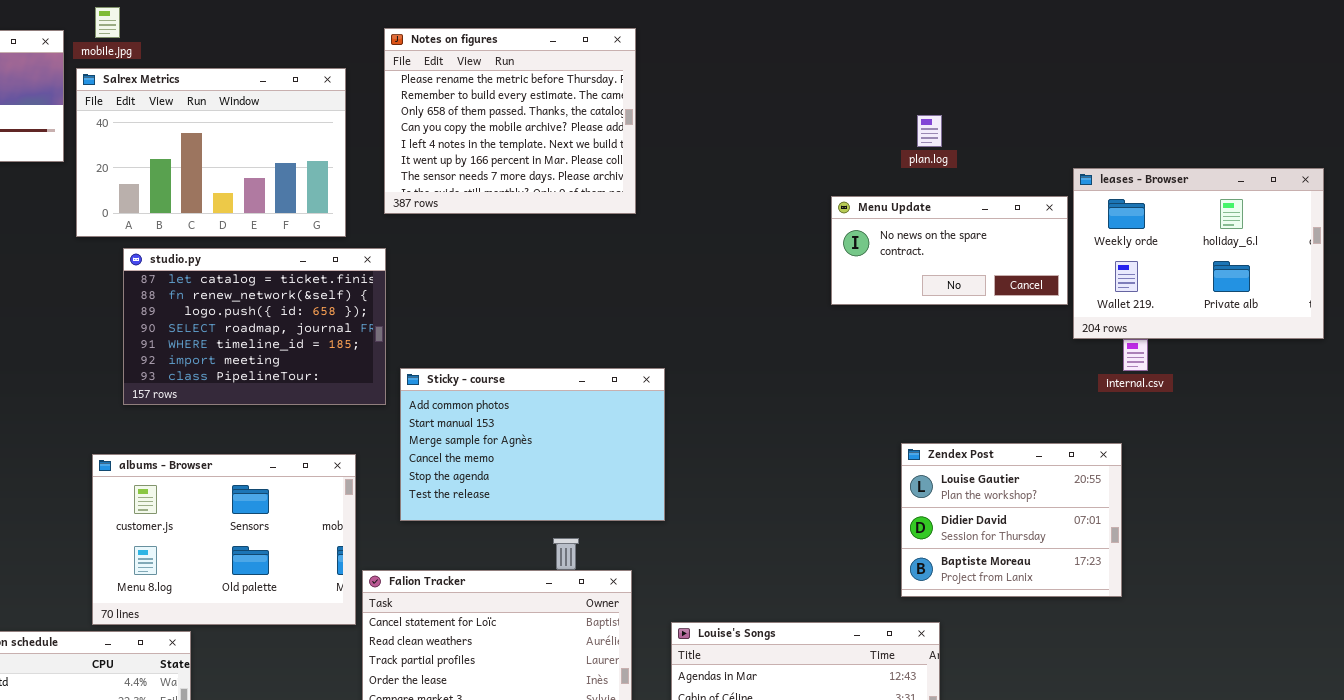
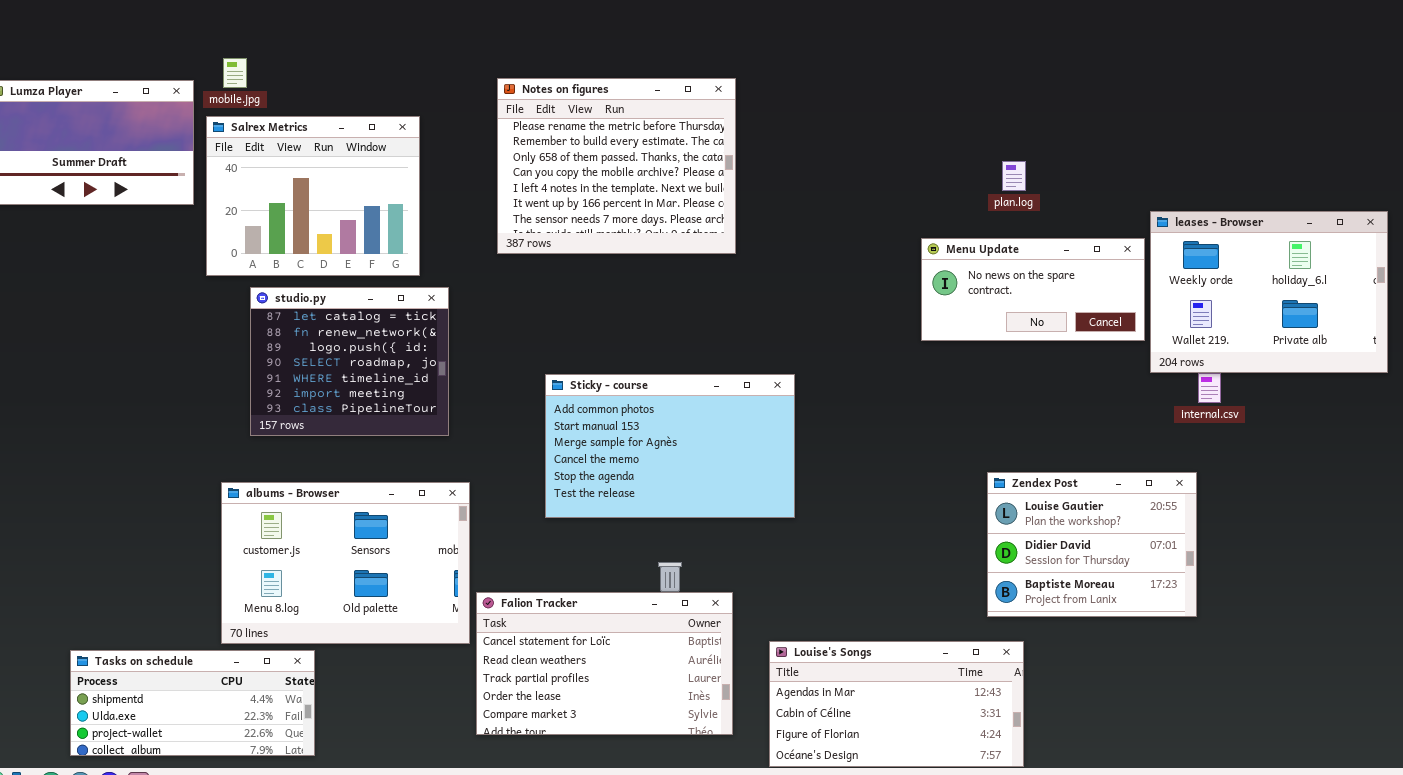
Salrex Metrics: [76,68,346,237] -> [206,116,420,276], resized
studio.py: [123,248,386,405] -> [250,287,449,436], resized
Sticky - course: [400,368,665,521] -> [545,374,795,518], moved

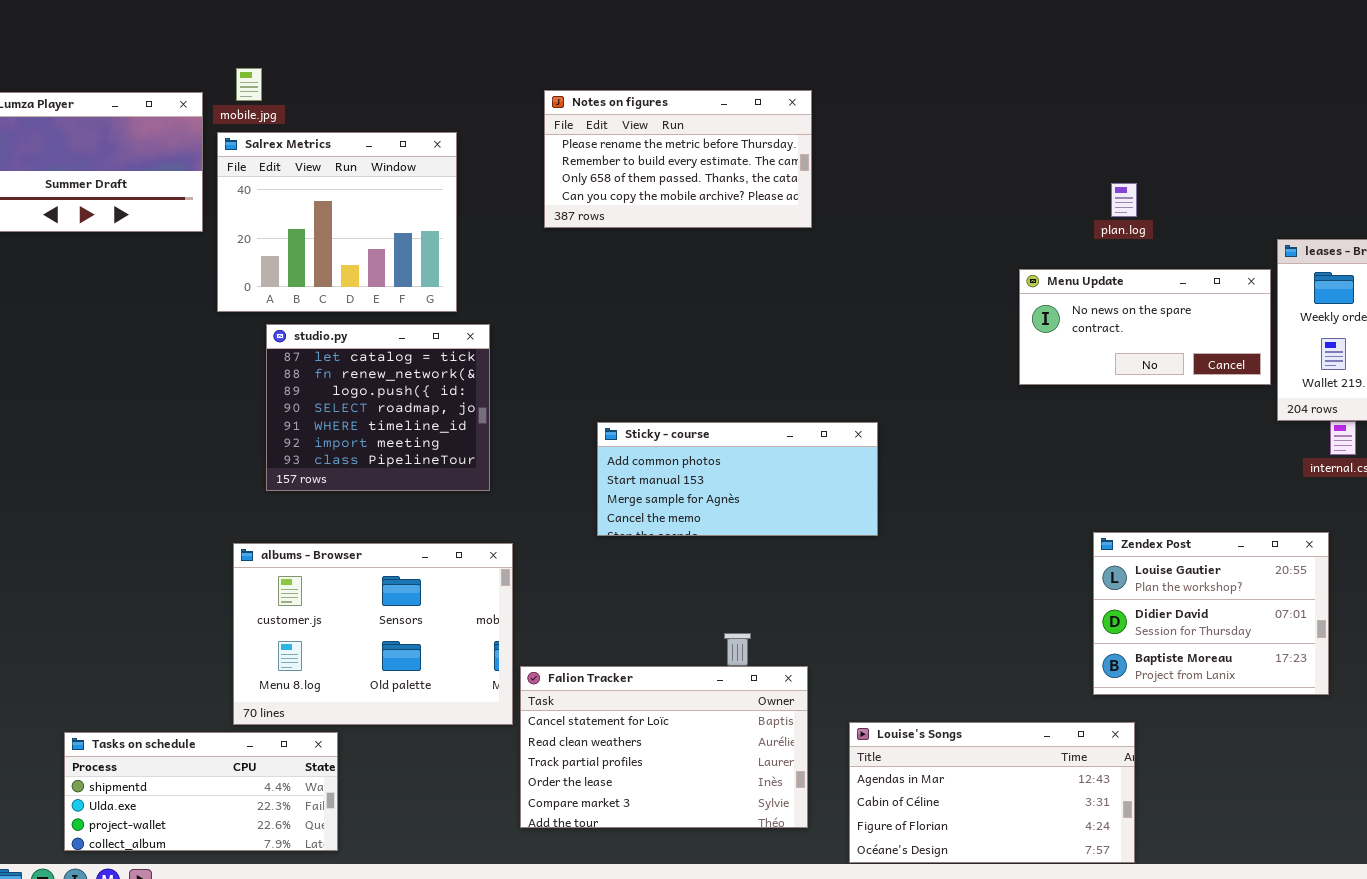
Notes on figures: [497,78,736,254] -> [544,90,812,228], resized
Sticky - course: [545,374,795,518] -> [597,422,878,536], resized

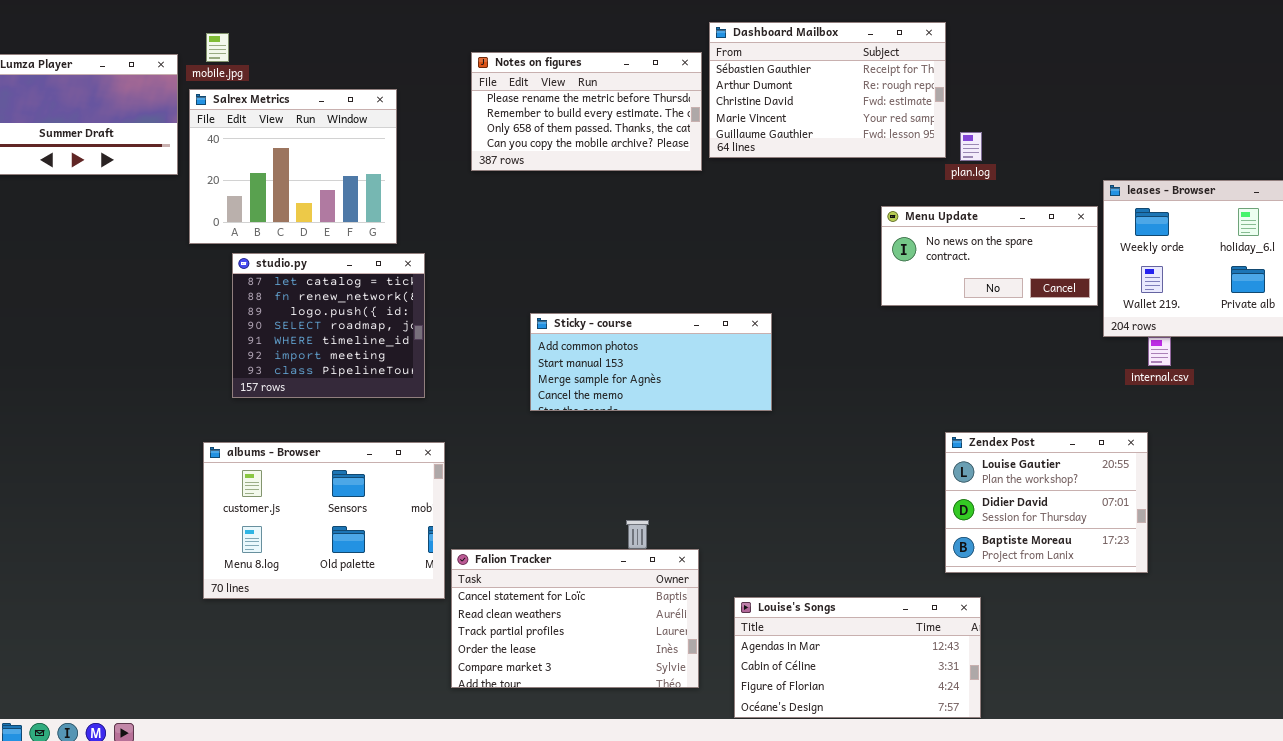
Dashboard Mailbox: none -> [709,22,946,158], opened
Sticky - course: [597,422,878,536] -> [530,313,772,411], moved
Tasks on schedule: [64,732,338,851] -> none, closed

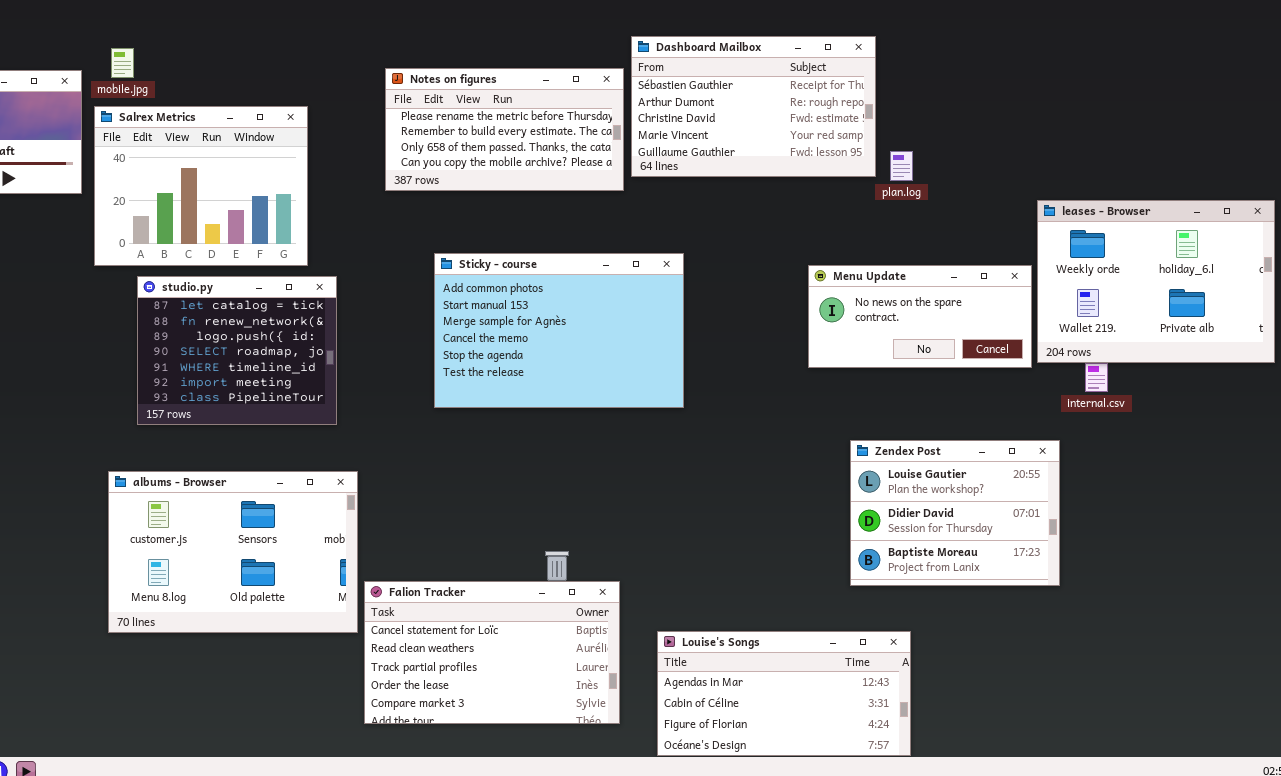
Menu Update: [881,206,1098,306] -> [808,265,1032,368], moved
Sticky - course: [530,313,772,411] -> [434,253,684,408], moved, resized
Zendex Post: [945,432,1148,573] -> [850,440,1060,586], moved

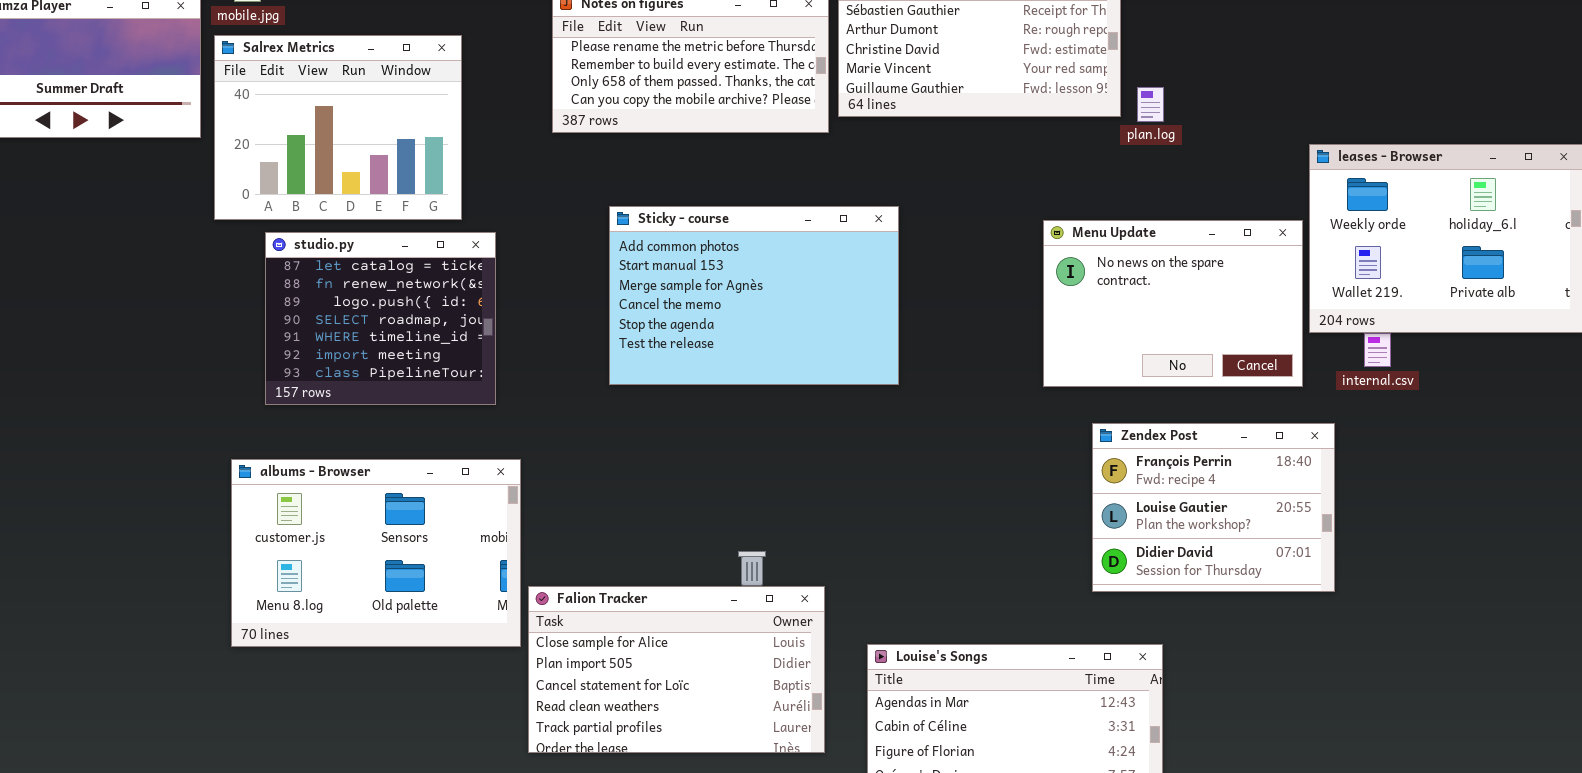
Menu Update: [808,265,1032,368] -> [1043,220,1303,387], resized
Zendex Post: [850,440,1060,586] -> [1092,423,1335,592], scrolled up 1 row
Falion Tracker: [364,581,620,724] -> [528,586,825,753], scrolled up 2 rows

